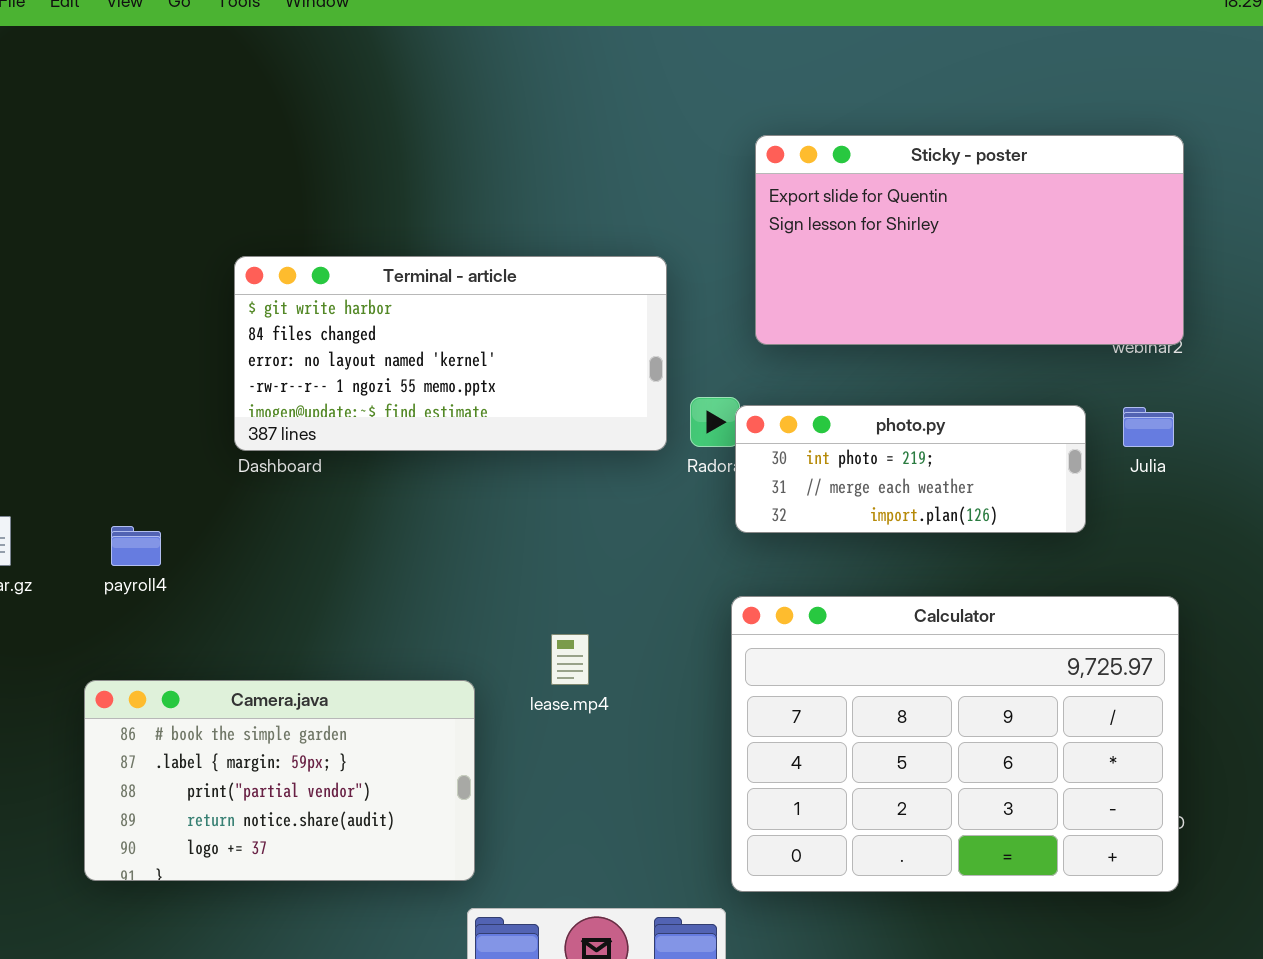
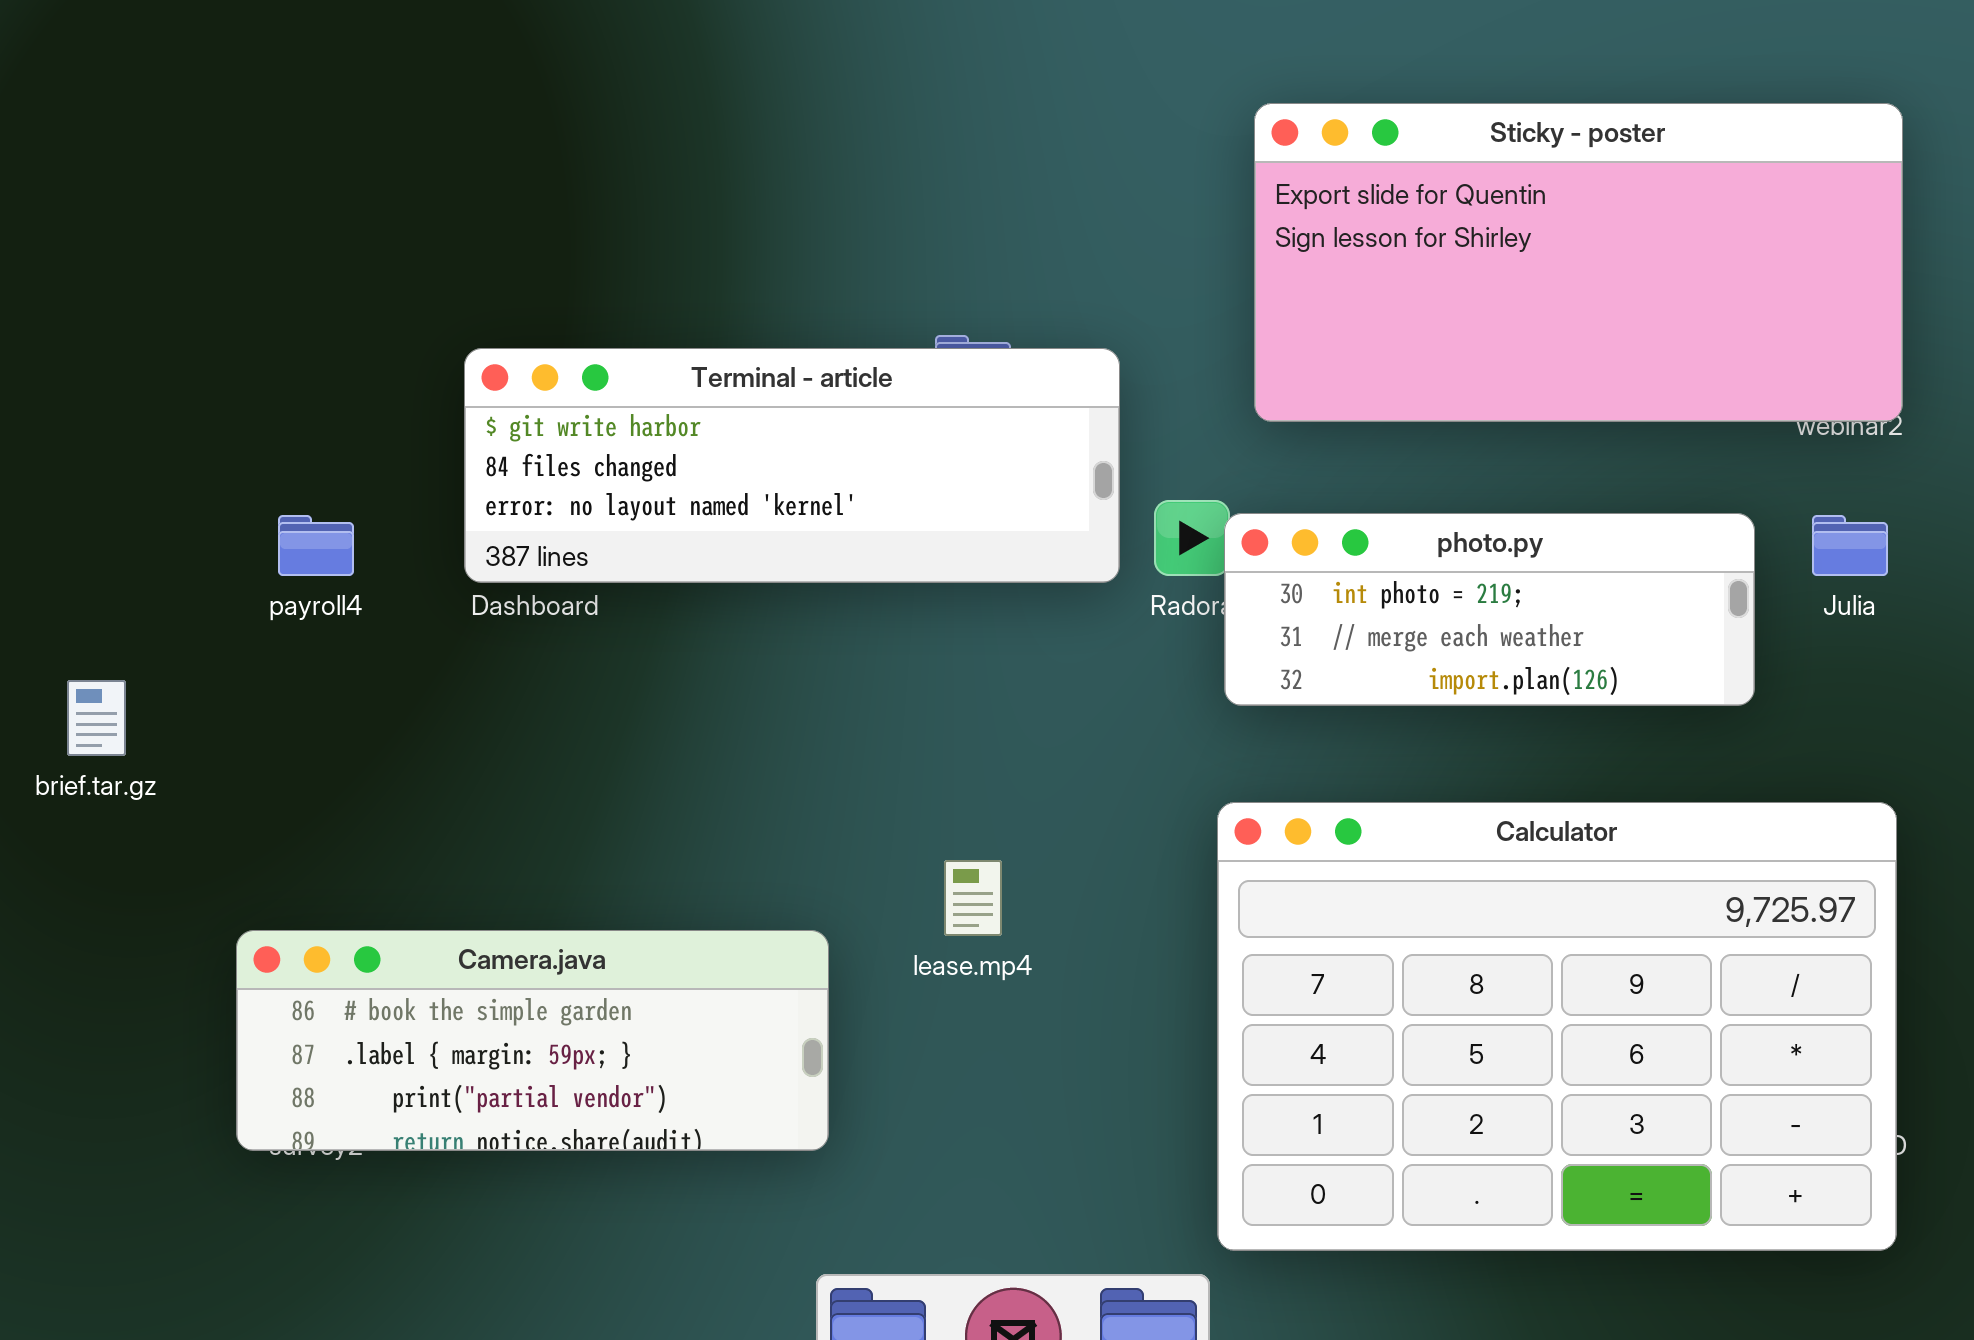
Terminal - article: [234,256,667,451] -> [464,348,1120,583], resized
payroll4: [111,526,161,566] -> [278,515,354,576], moved
Camera.java: [84,680,475,881] -> [236,930,829,1151], resized

